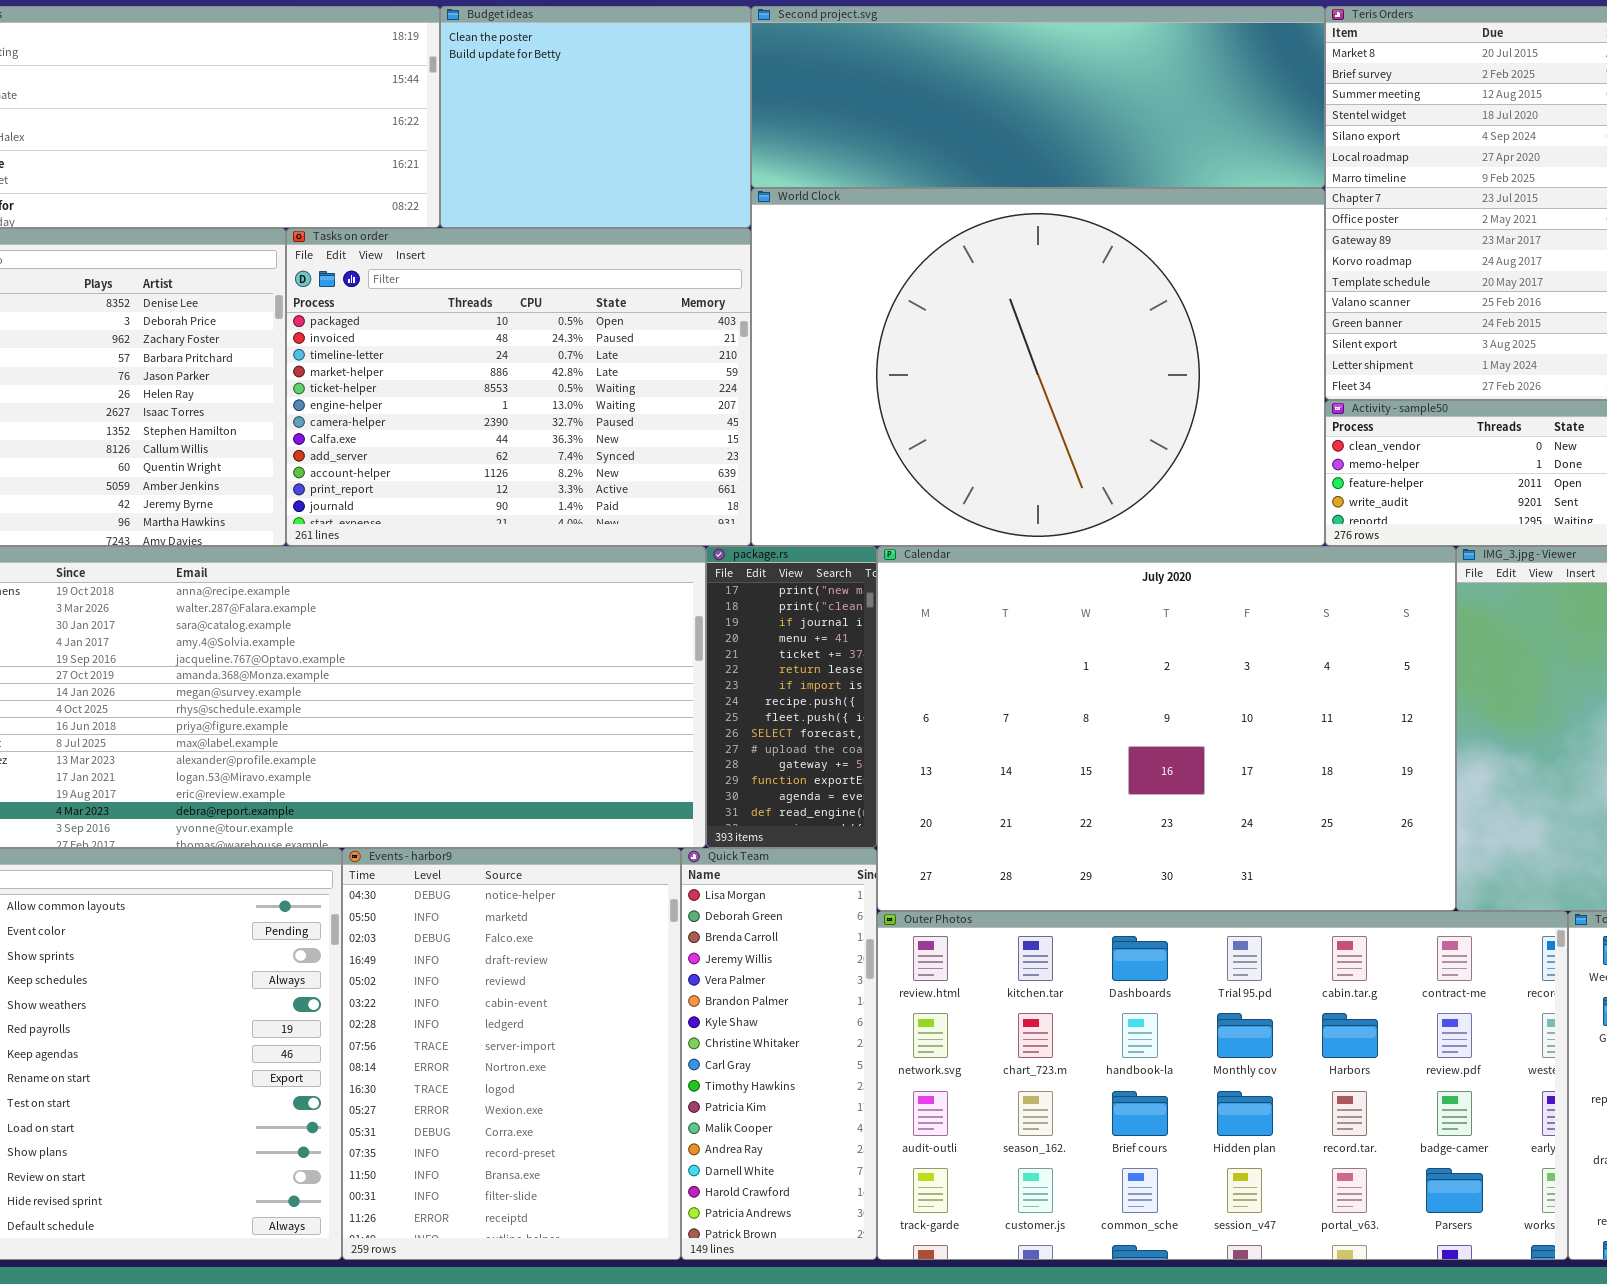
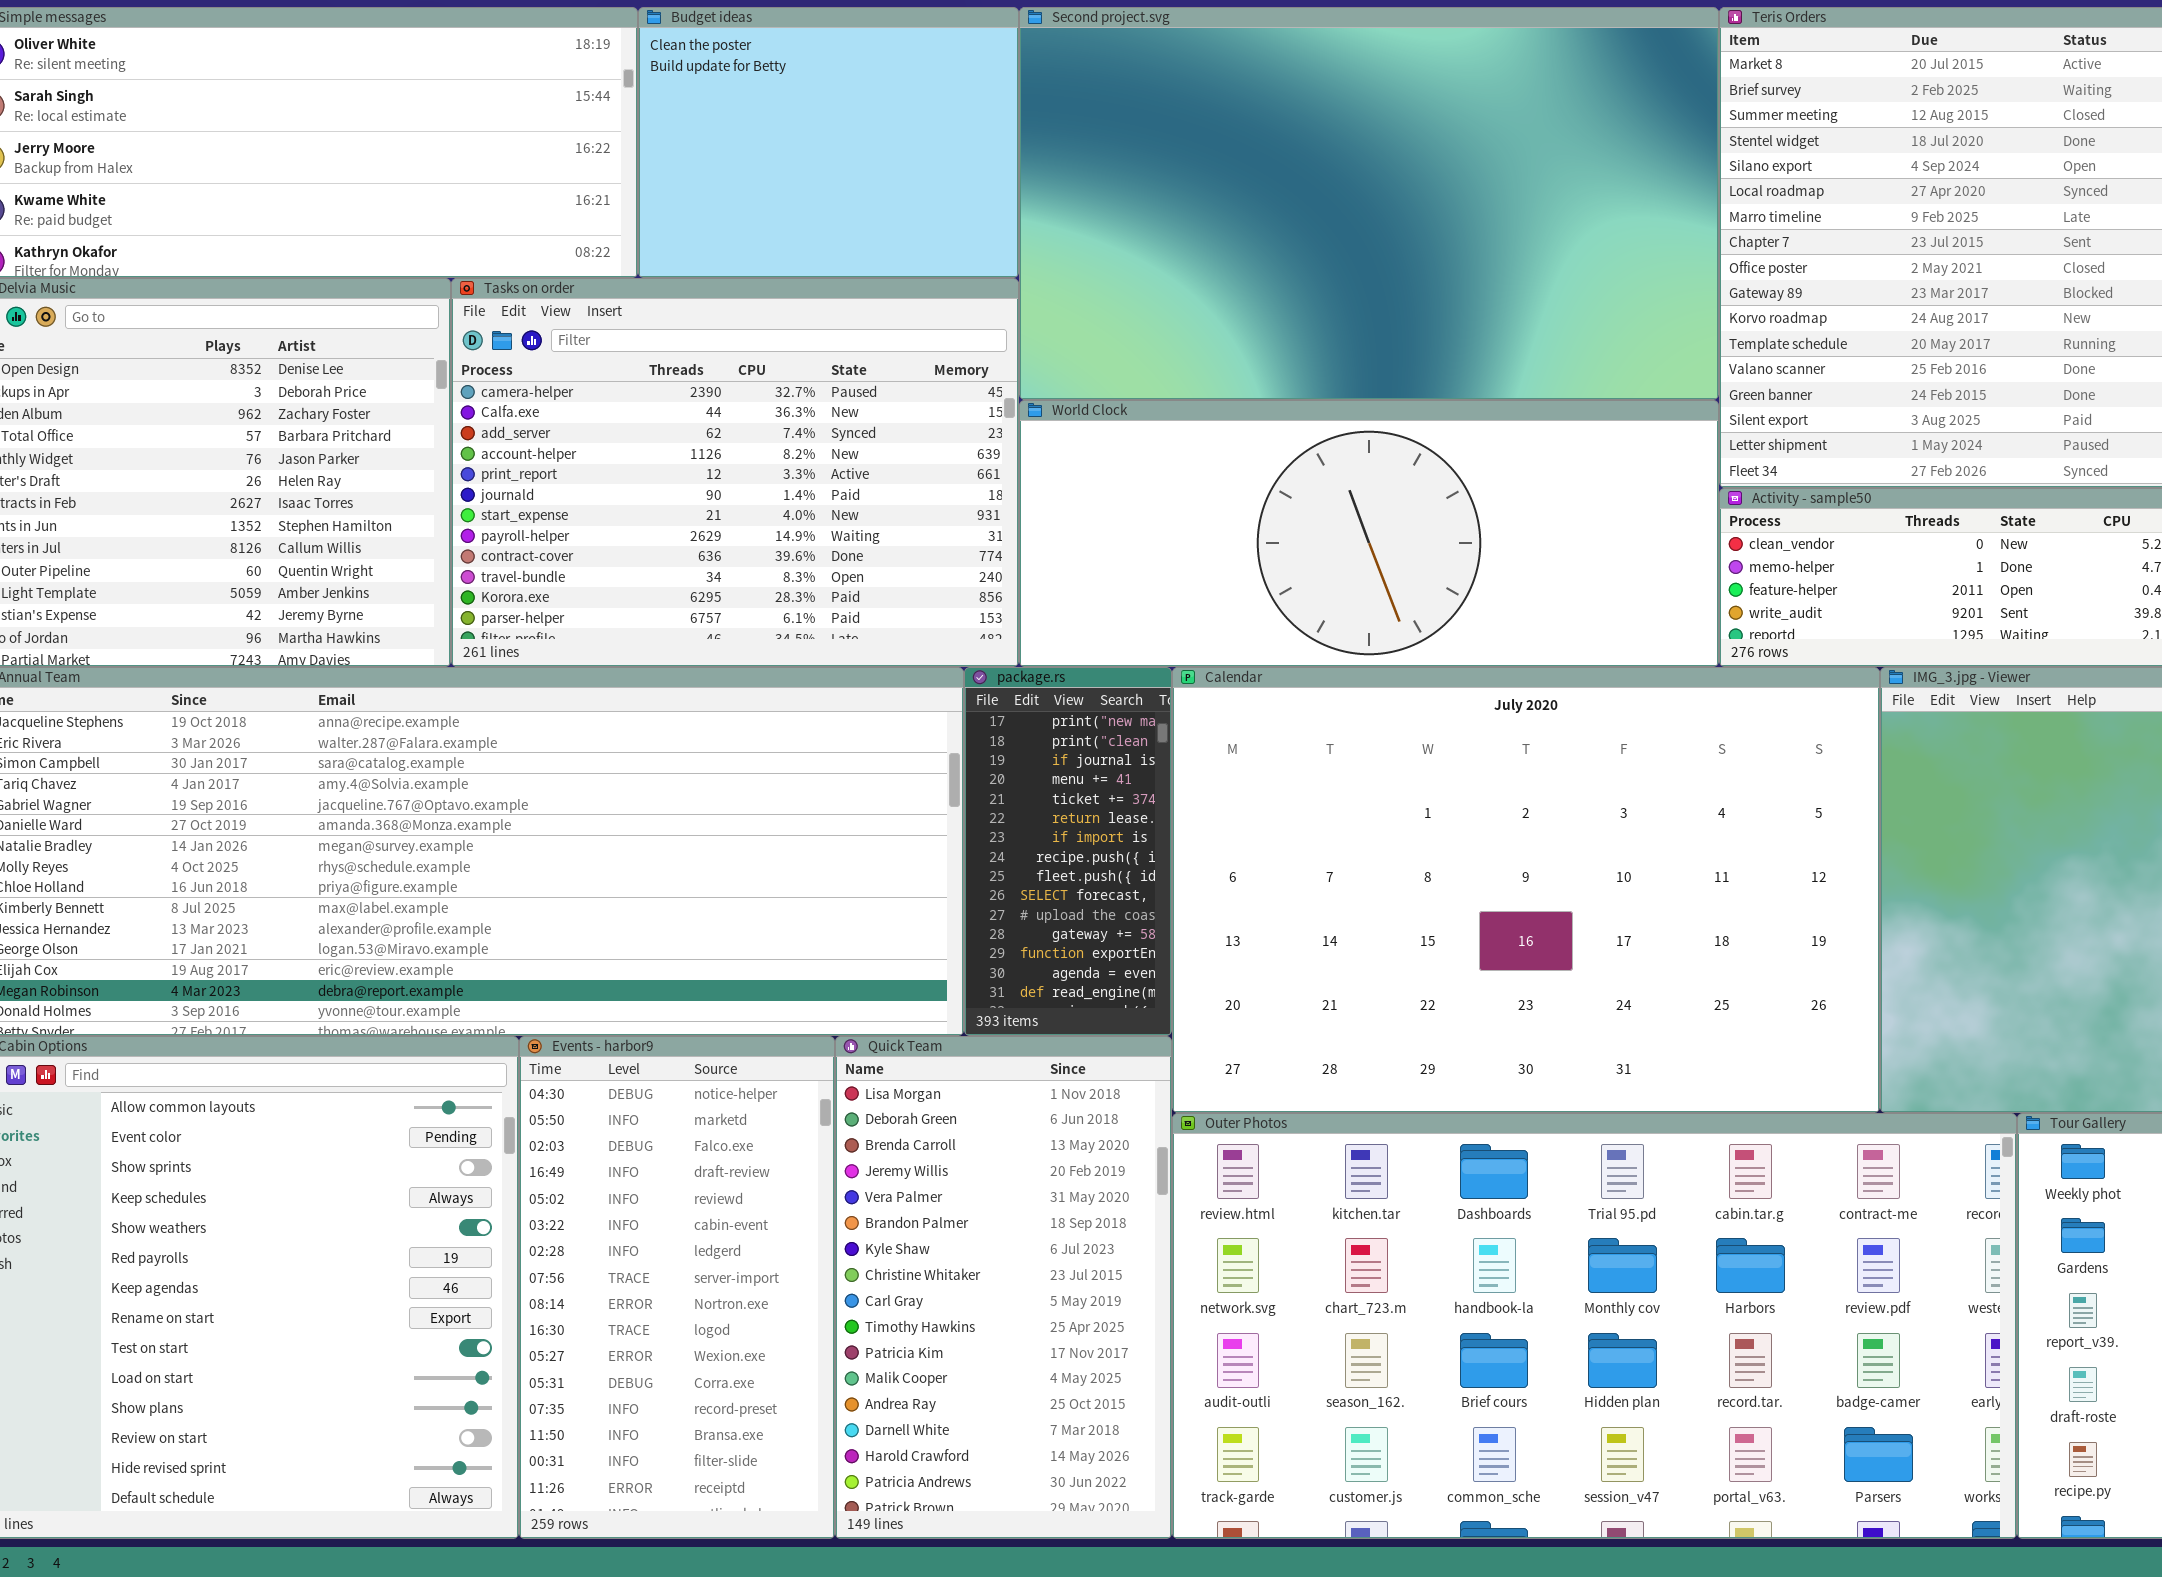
Second project.svg: [751,6,1325,188] -> [1019,7,1719,400], resized
World Clock: [751,188,1325,546] -> [1019,400,1719,667], resized
Tasks on order: [286,228,751,546] -> [451,278,1019,667], scrolled down 6 rows
Events - harbor9: [342,848,681,1260] -> [519,1036,835,1539], resized
Quick Team: [681,848,877,1260] -> [835,1036,1172,1539], resized

